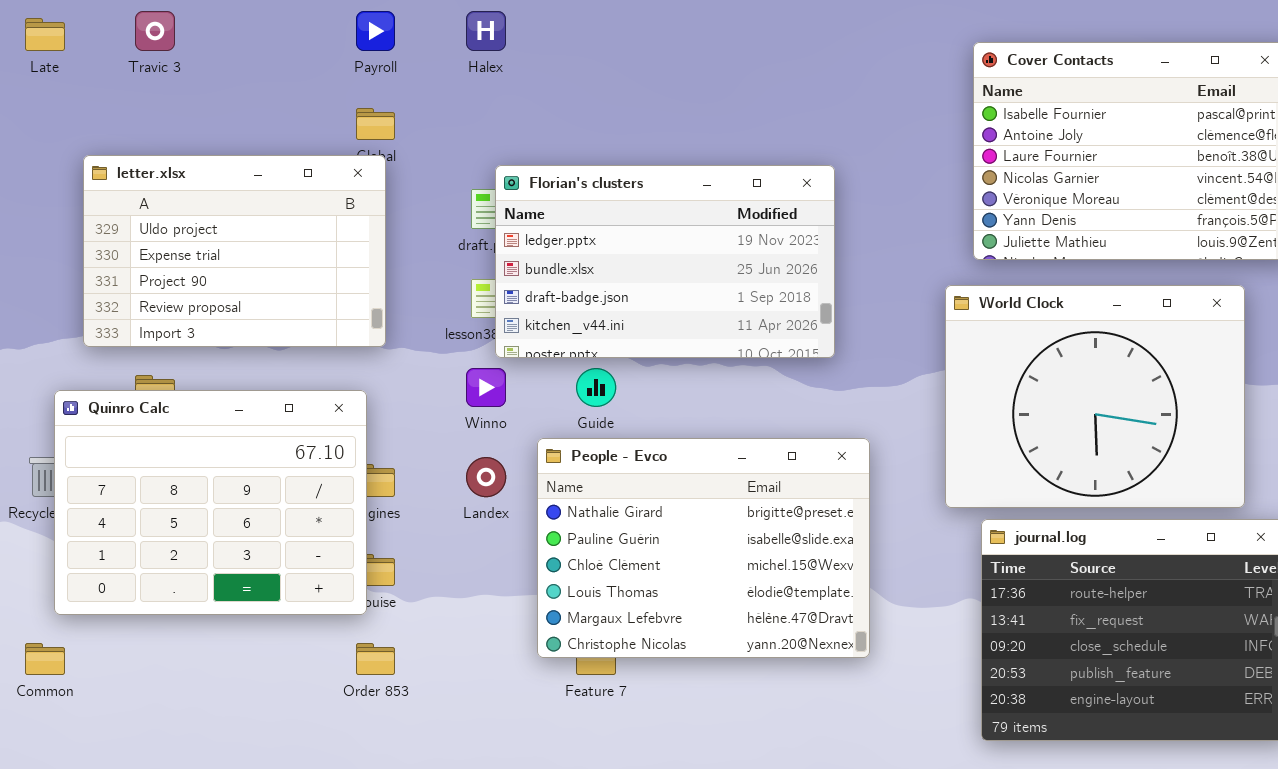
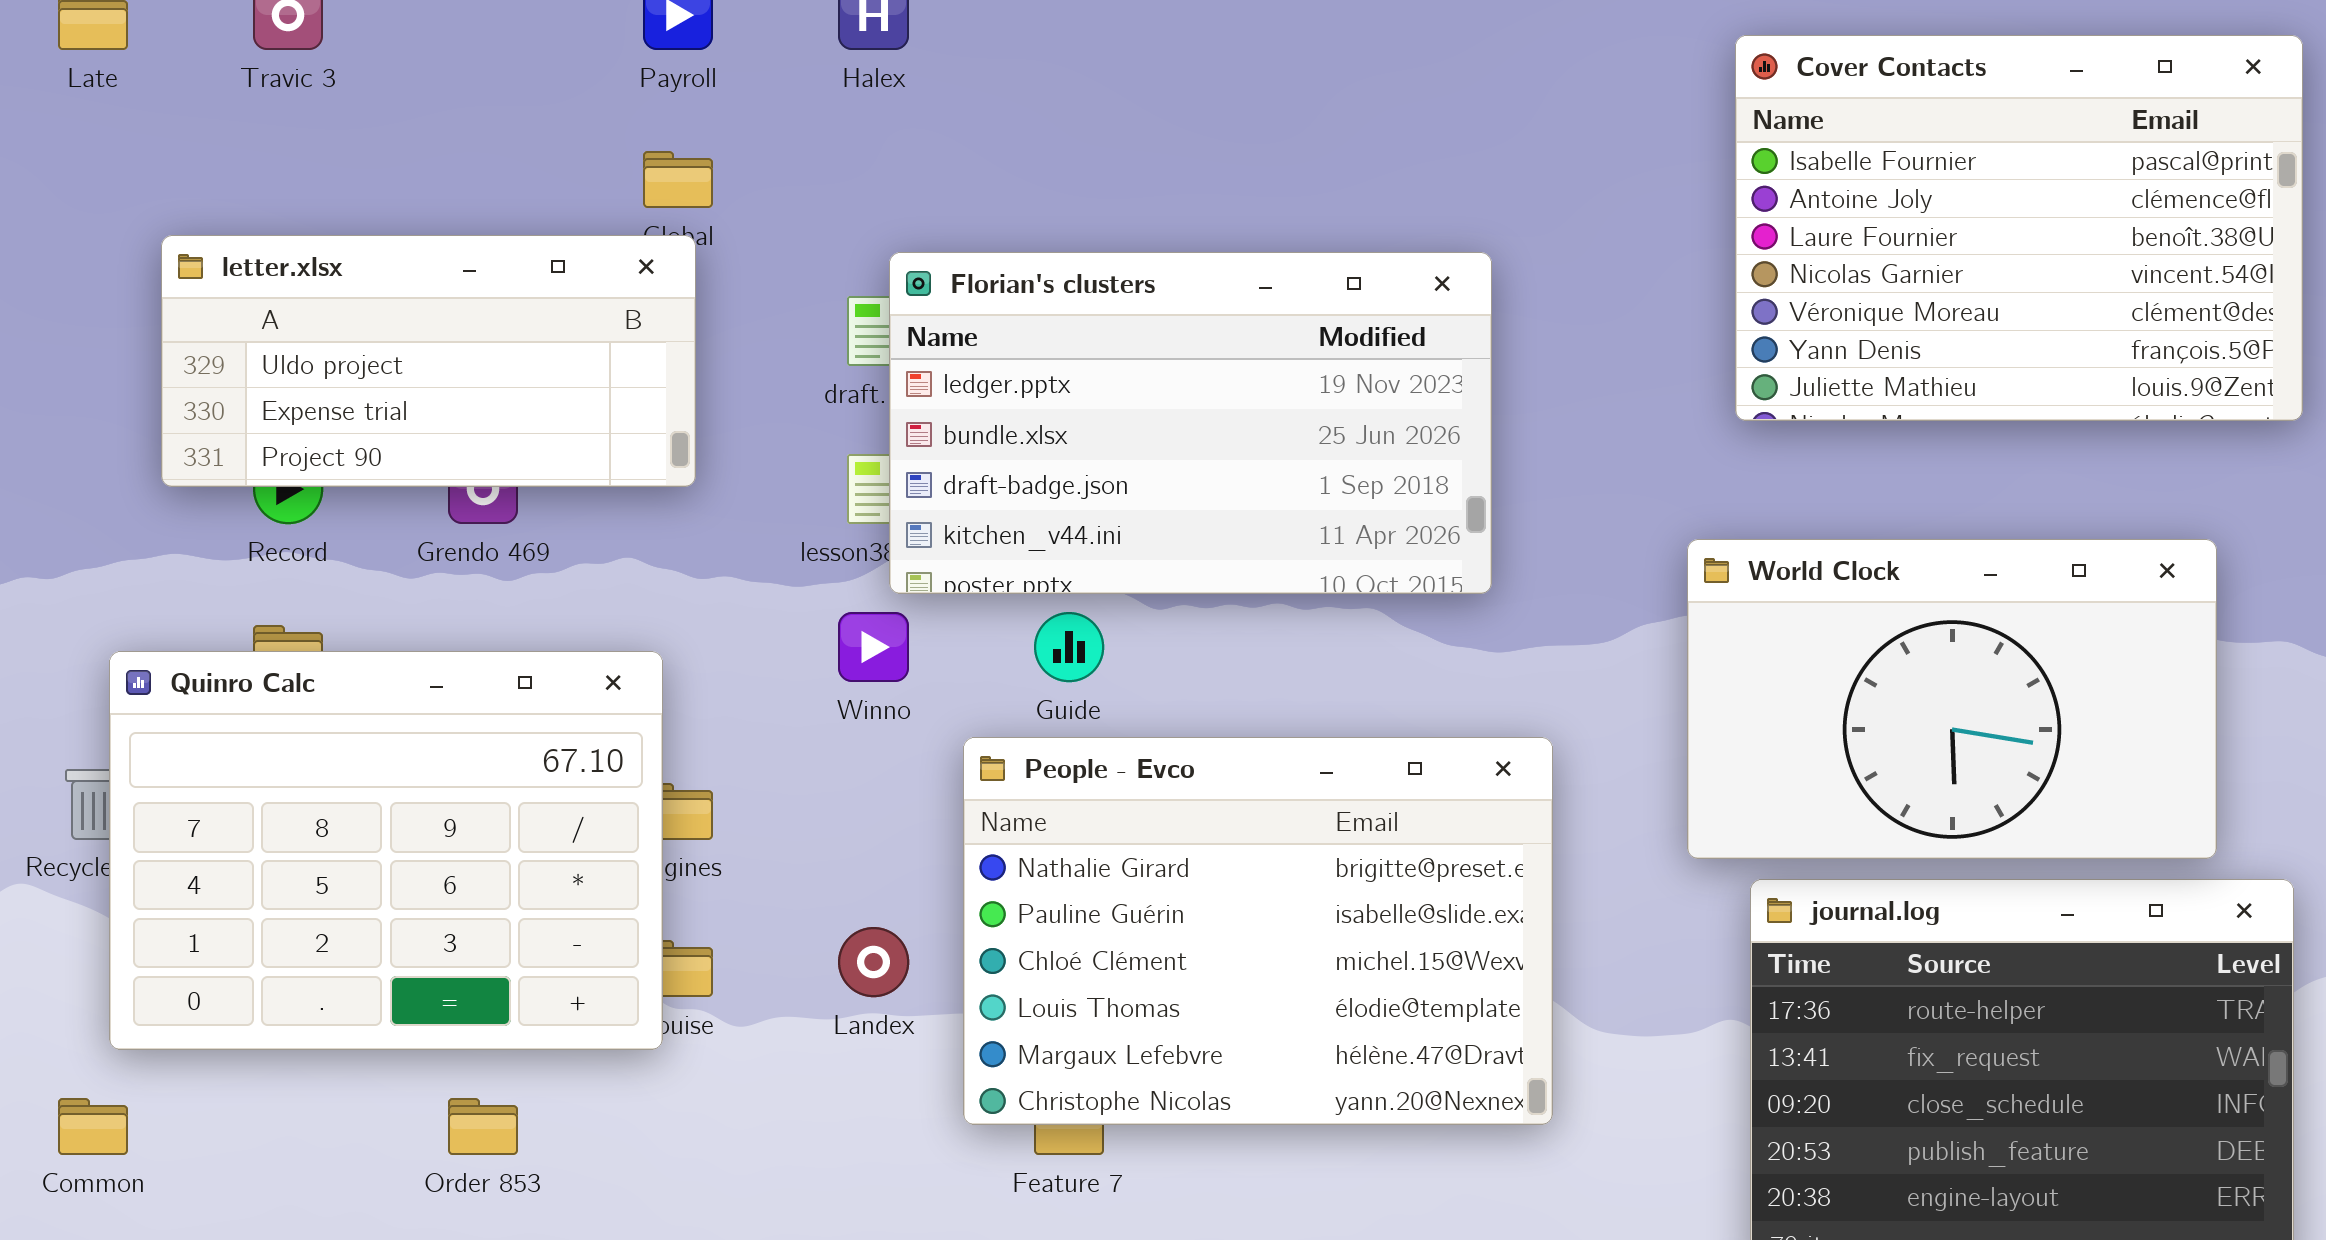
letter.xlsx: [83,155,386,347] -> [161,235,696,487], resized
World Clock: [945,285,1245,508] -> [1687,539,2217,859], resized
Landex: [466,457,506,497] -> [838,927,909,997], moved
Order 853: [356,643,395,675] -> [448,1098,518,1155], moved

